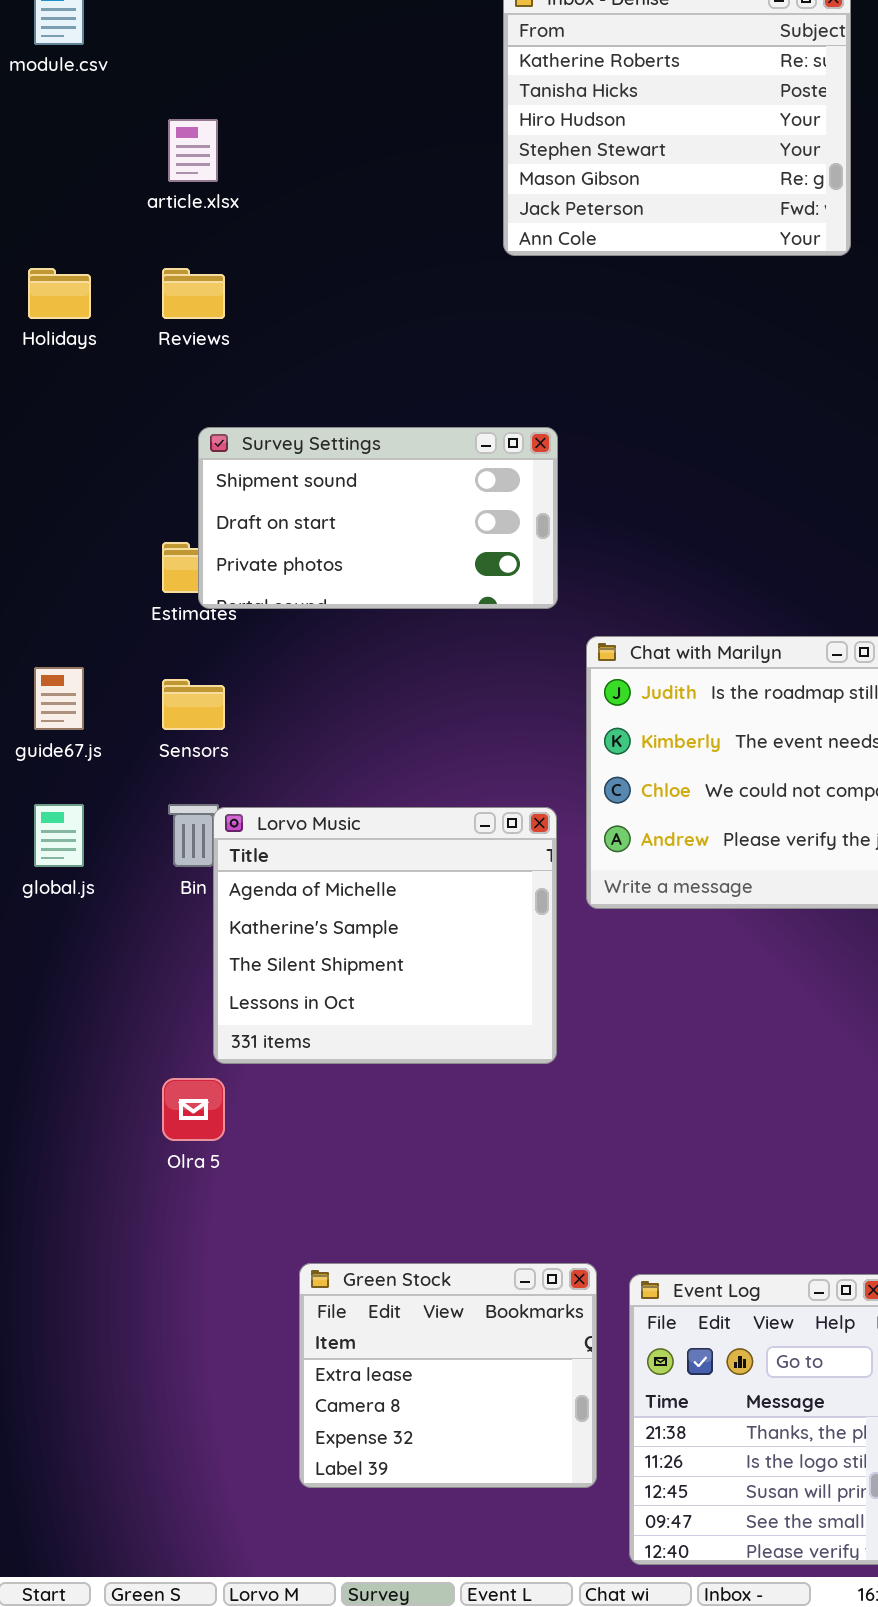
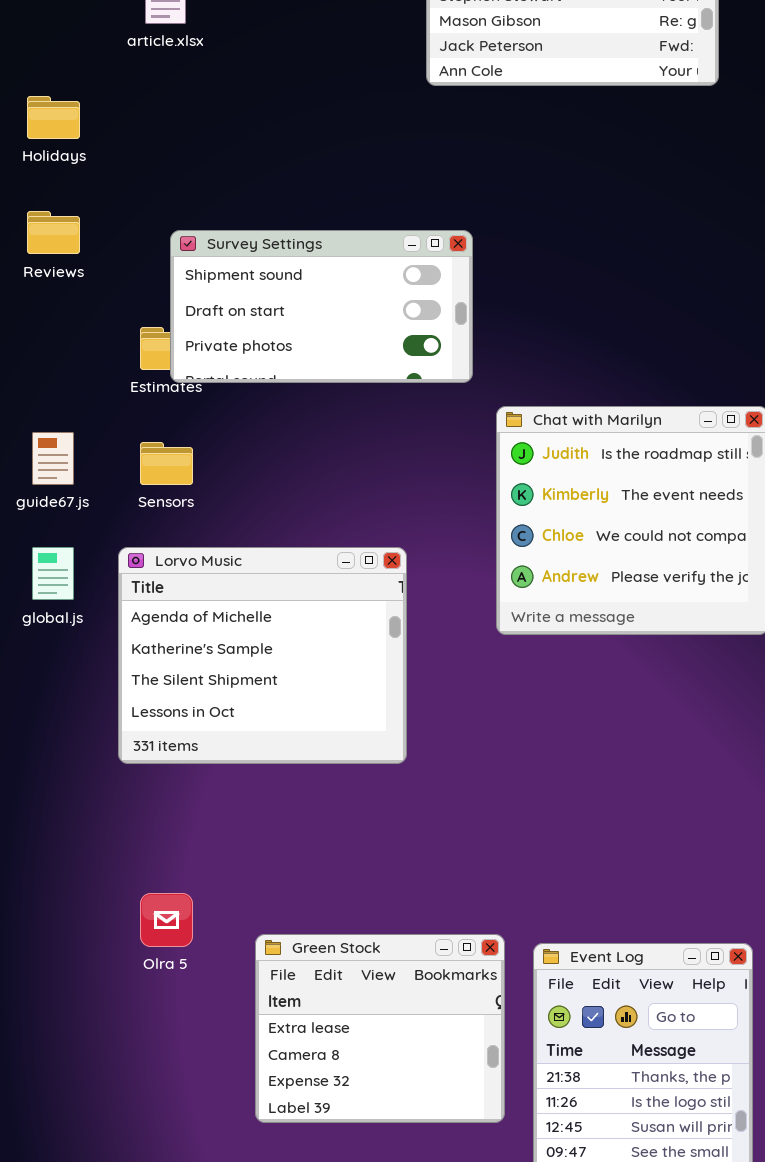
Reviews: [162,268,225,319] -> [27,211,80,254], moved
Lorvo Music: [213,807,557,1064] -> [118,547,407,764], moved
Olra 5: [162,1078,225,1141] -> [140,893,193,947], moved

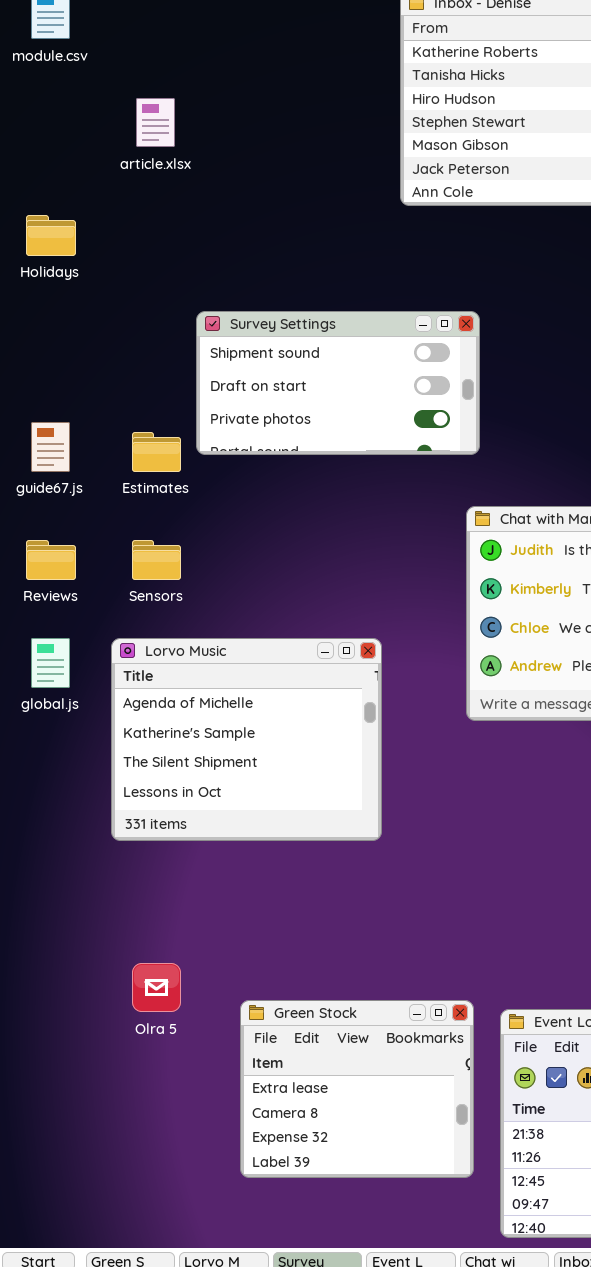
Reviews: [27,211,80,254] -> [26,540,76,580], moved
Survey Settings: [170,230,473,383] -> [196,311,480,455], moved
guide67.js: [32,432,74,485] -> [31,422,70,472], moved

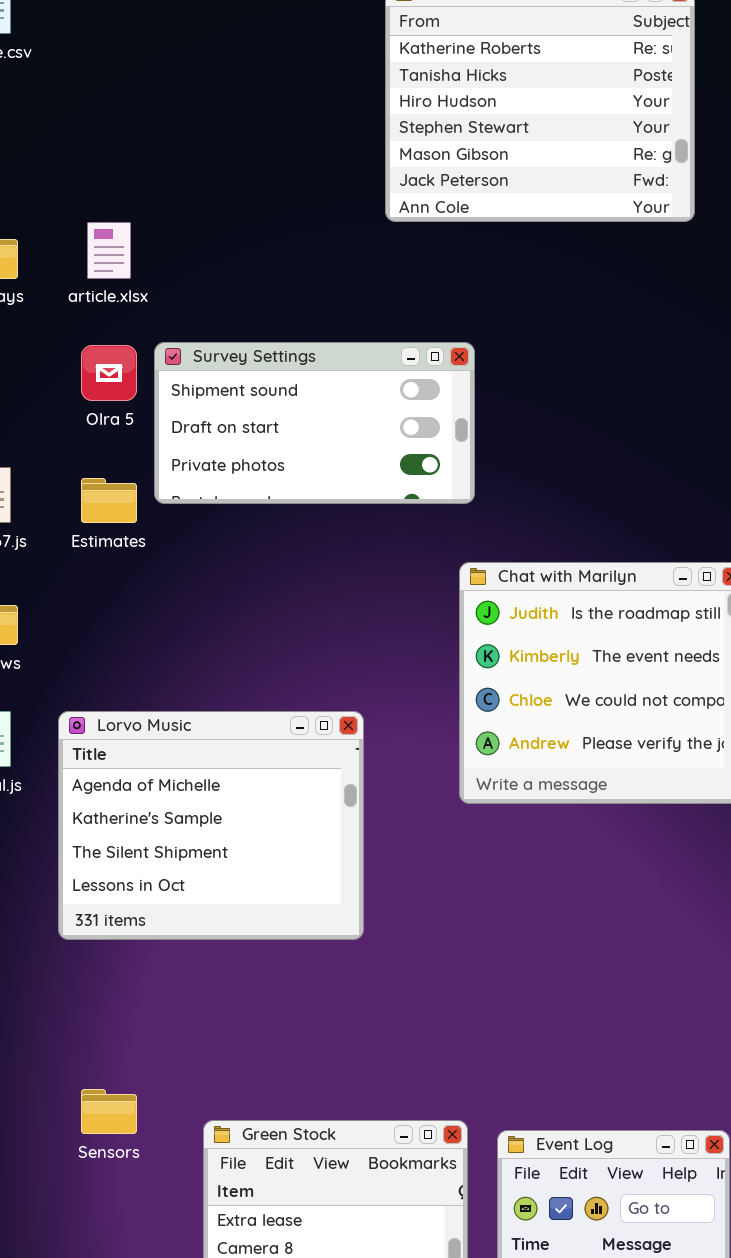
article.xlsx: [136,98,175,147] -> [87,222,131,279], moved
Sensors: [132,540,181,580] -> [81,1089,137,1134], moved
Olra 5: [132,963,181,1012] -> [81,345,137,401], moved

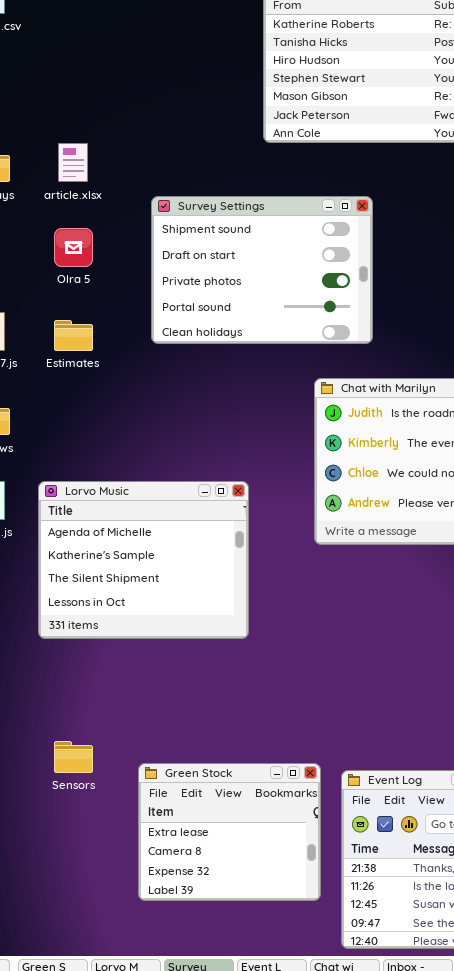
Survey Settings: [154,342,475,504] -> [151,196,373,344], moved, resized

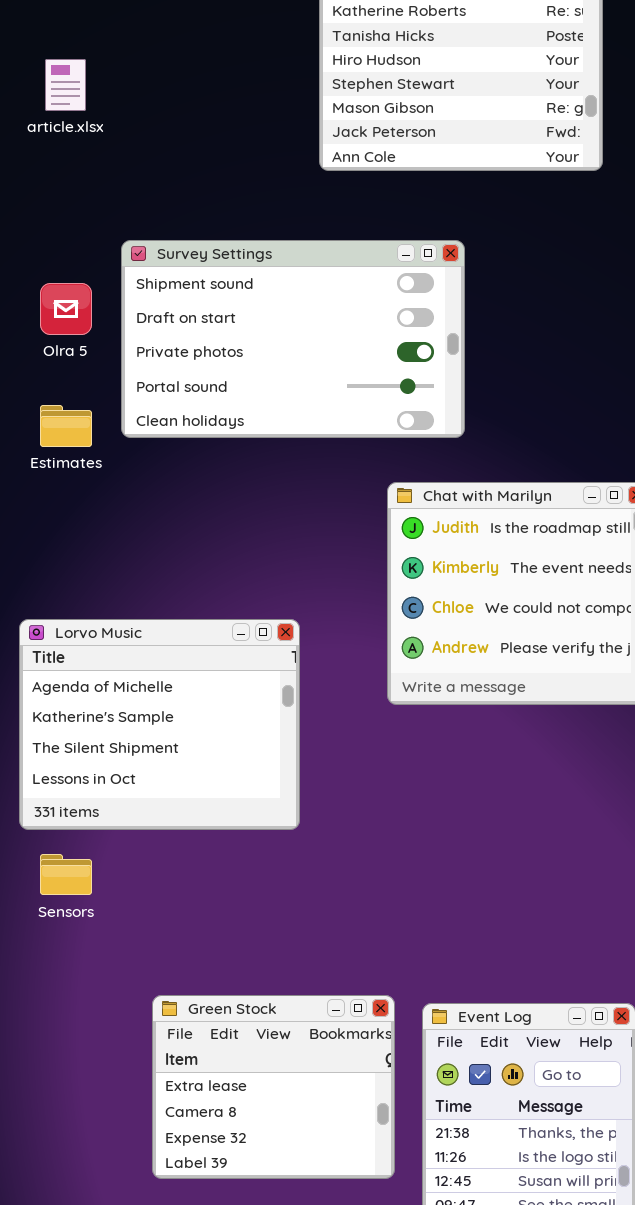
article.xlsx: [58,143,88,182] -> [45,59,86,111], moved
Survey Settings: [151,196,373,344] -> [121,240,465,438], resized
Sensors: [54,741,93,773] -> [40,854,92,895], moved

